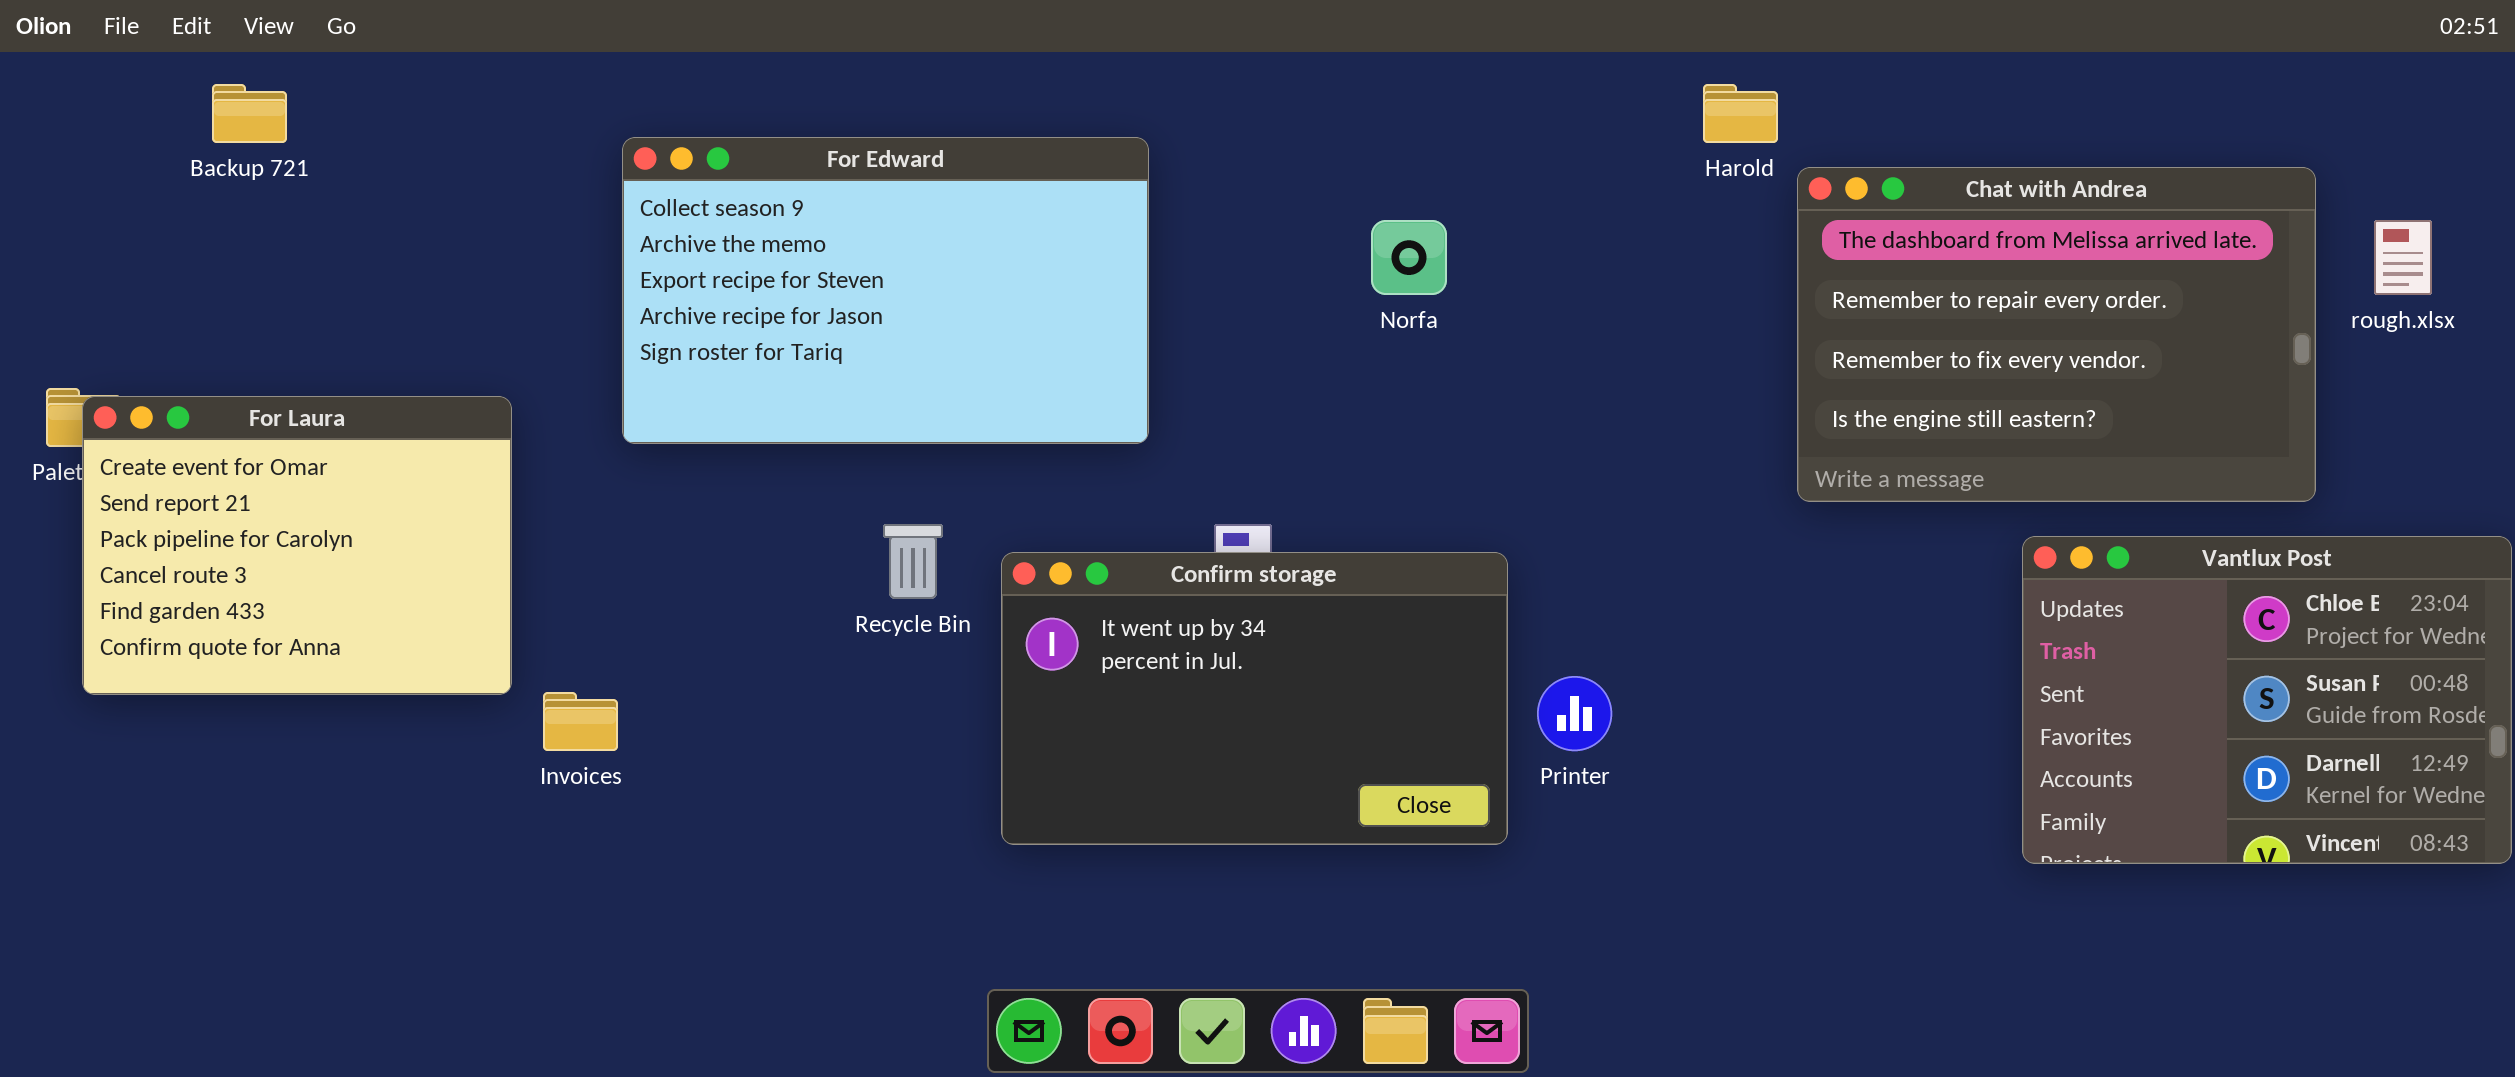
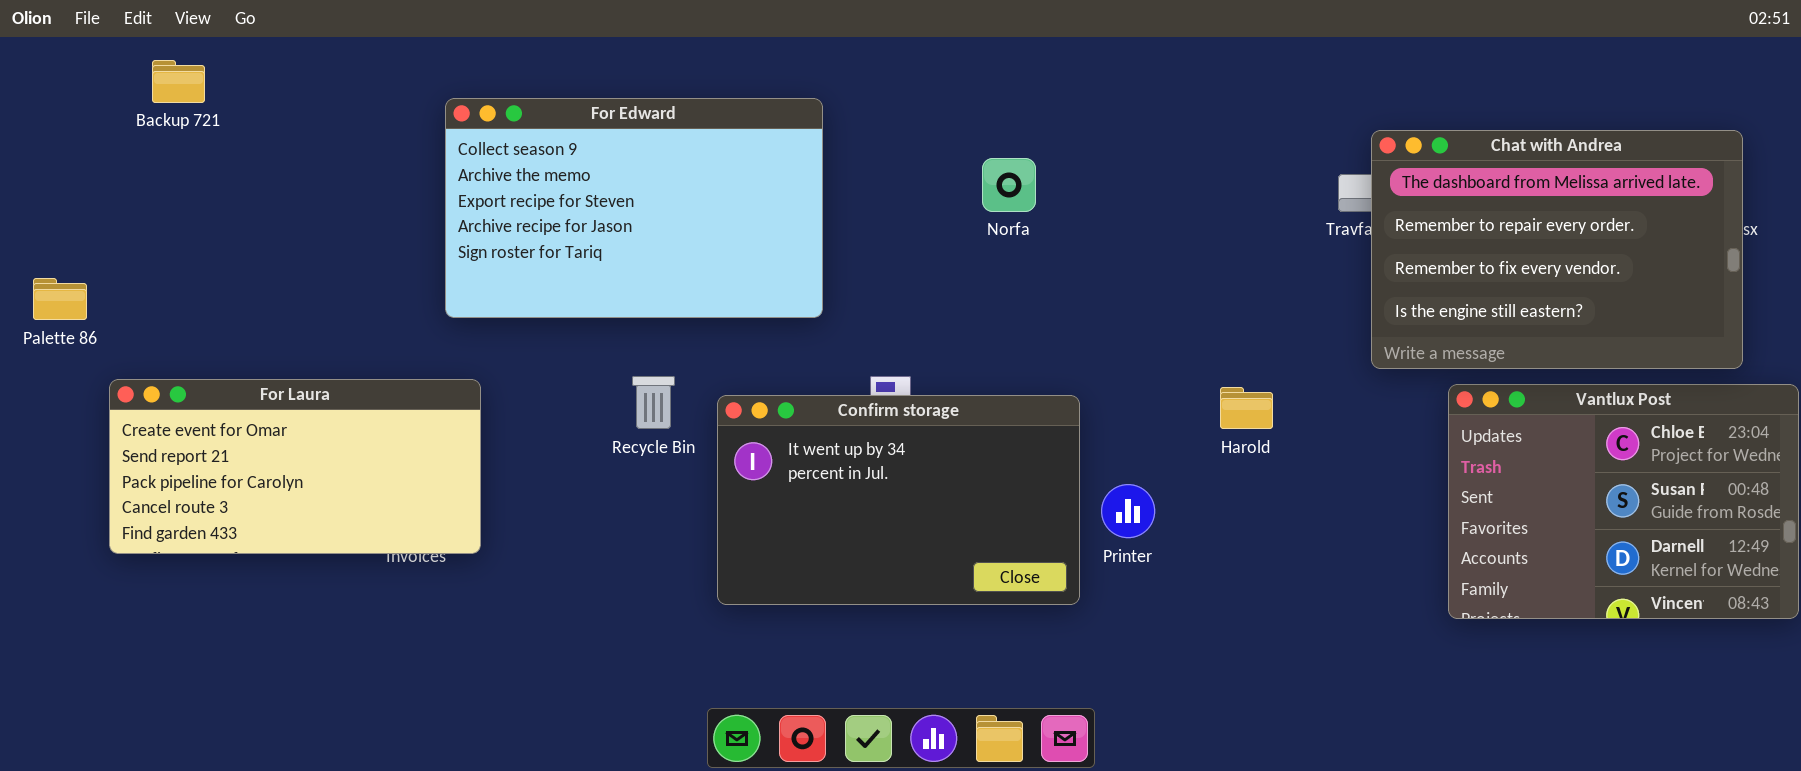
Harold: [1703,84,1778,143] -> [1220,387,1273,429], moved
Chat with Andrea: [1797,167,2316,502] -> [1371,130,1743,369], moved
For Laura: [82,396,512,695] -> [109,379,481,554], moved, resized

